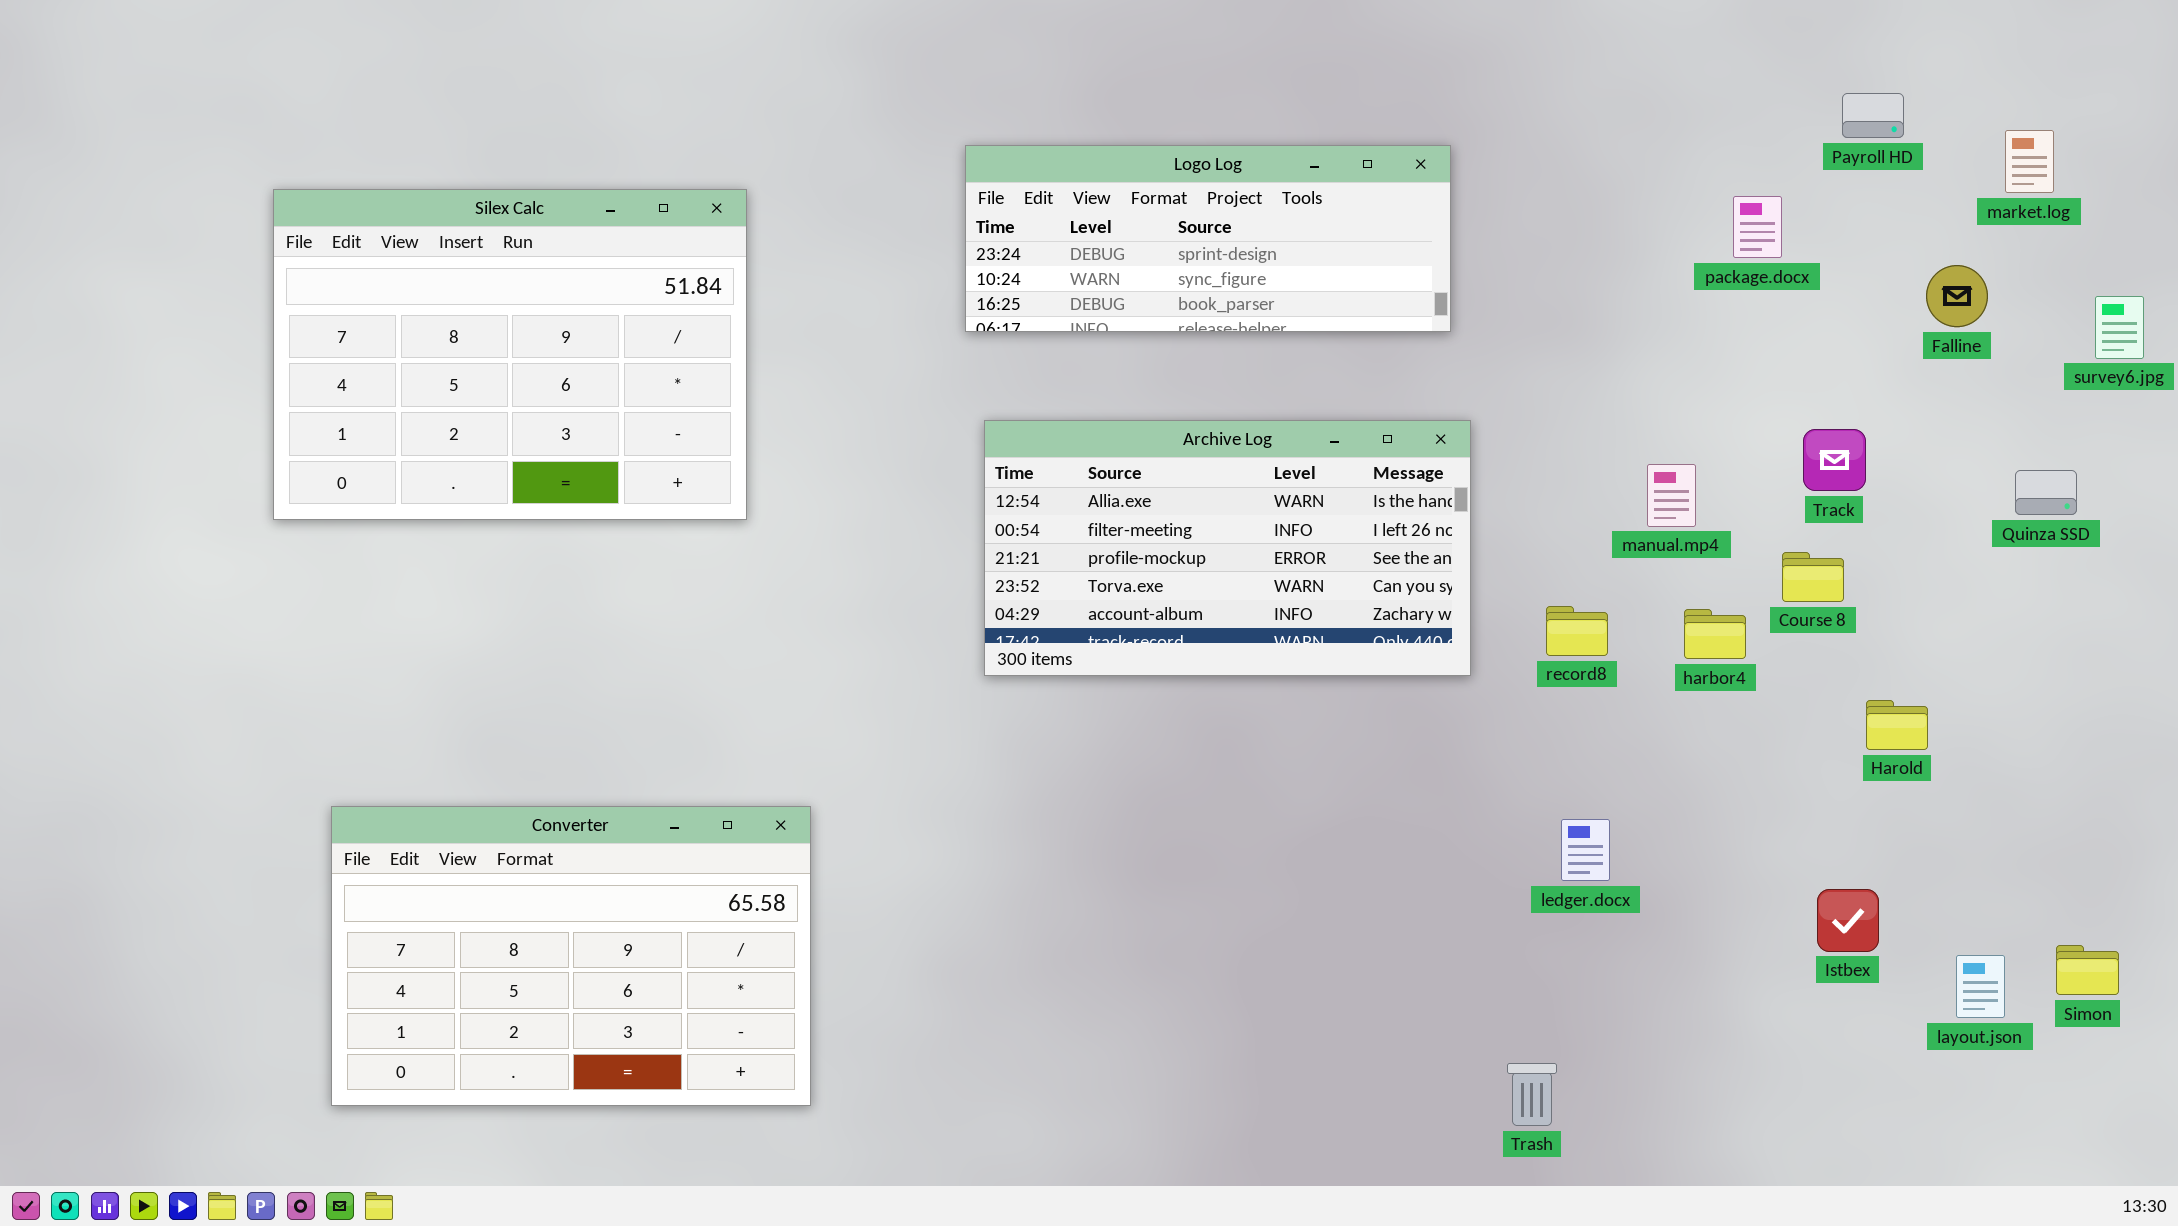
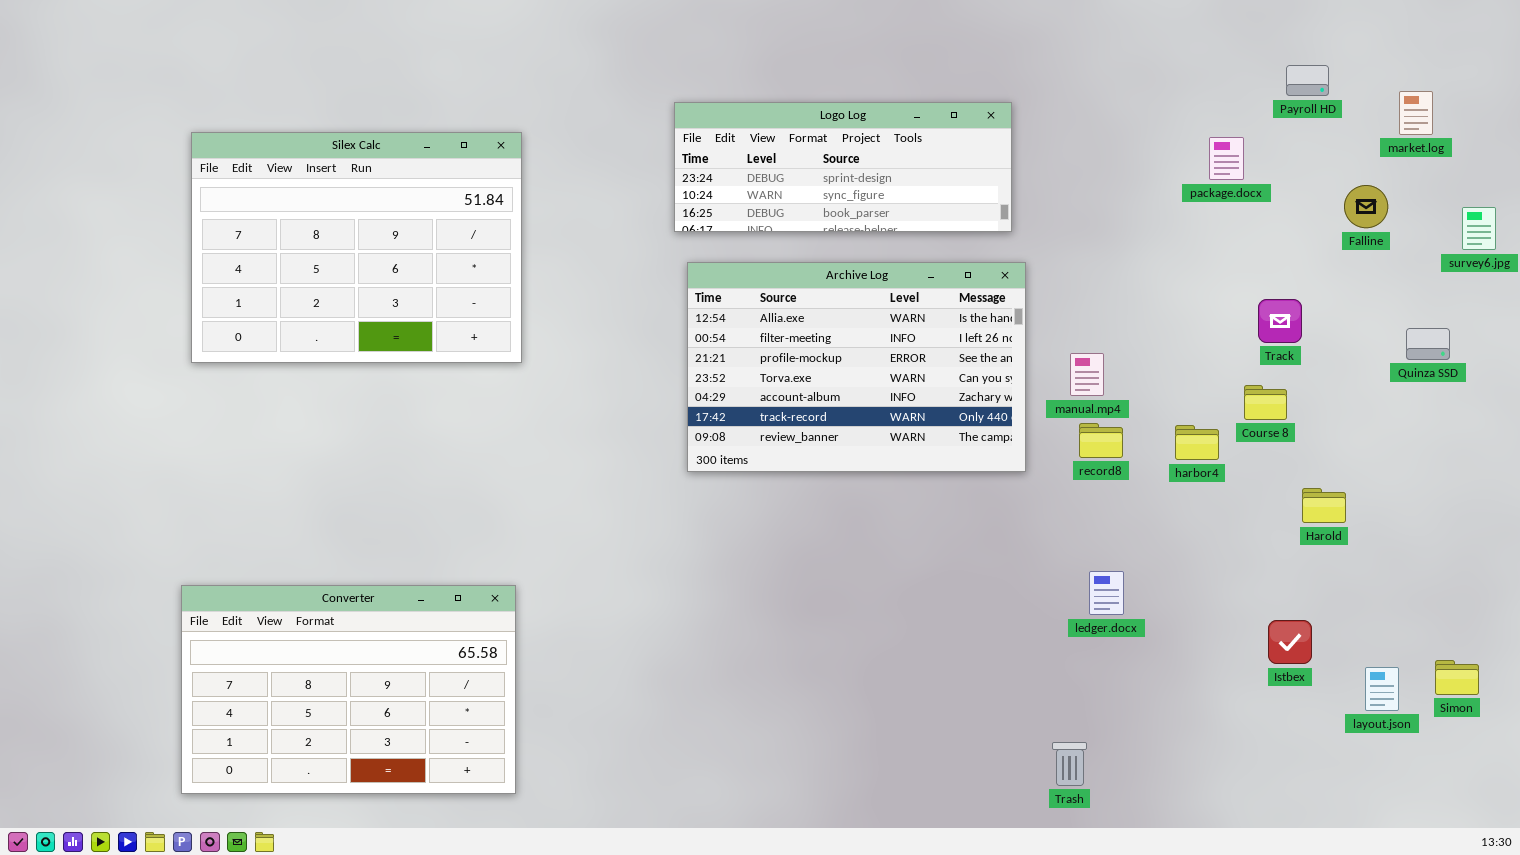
Archive Log: [984,420,1471,676] -> [687,262,1026,472], resized
manual.mp4: [1647,464,1696,527] -> [1070,353,1104,396], moved
Converter: [331,806,811,1106] -> [181,585,516,794], moved

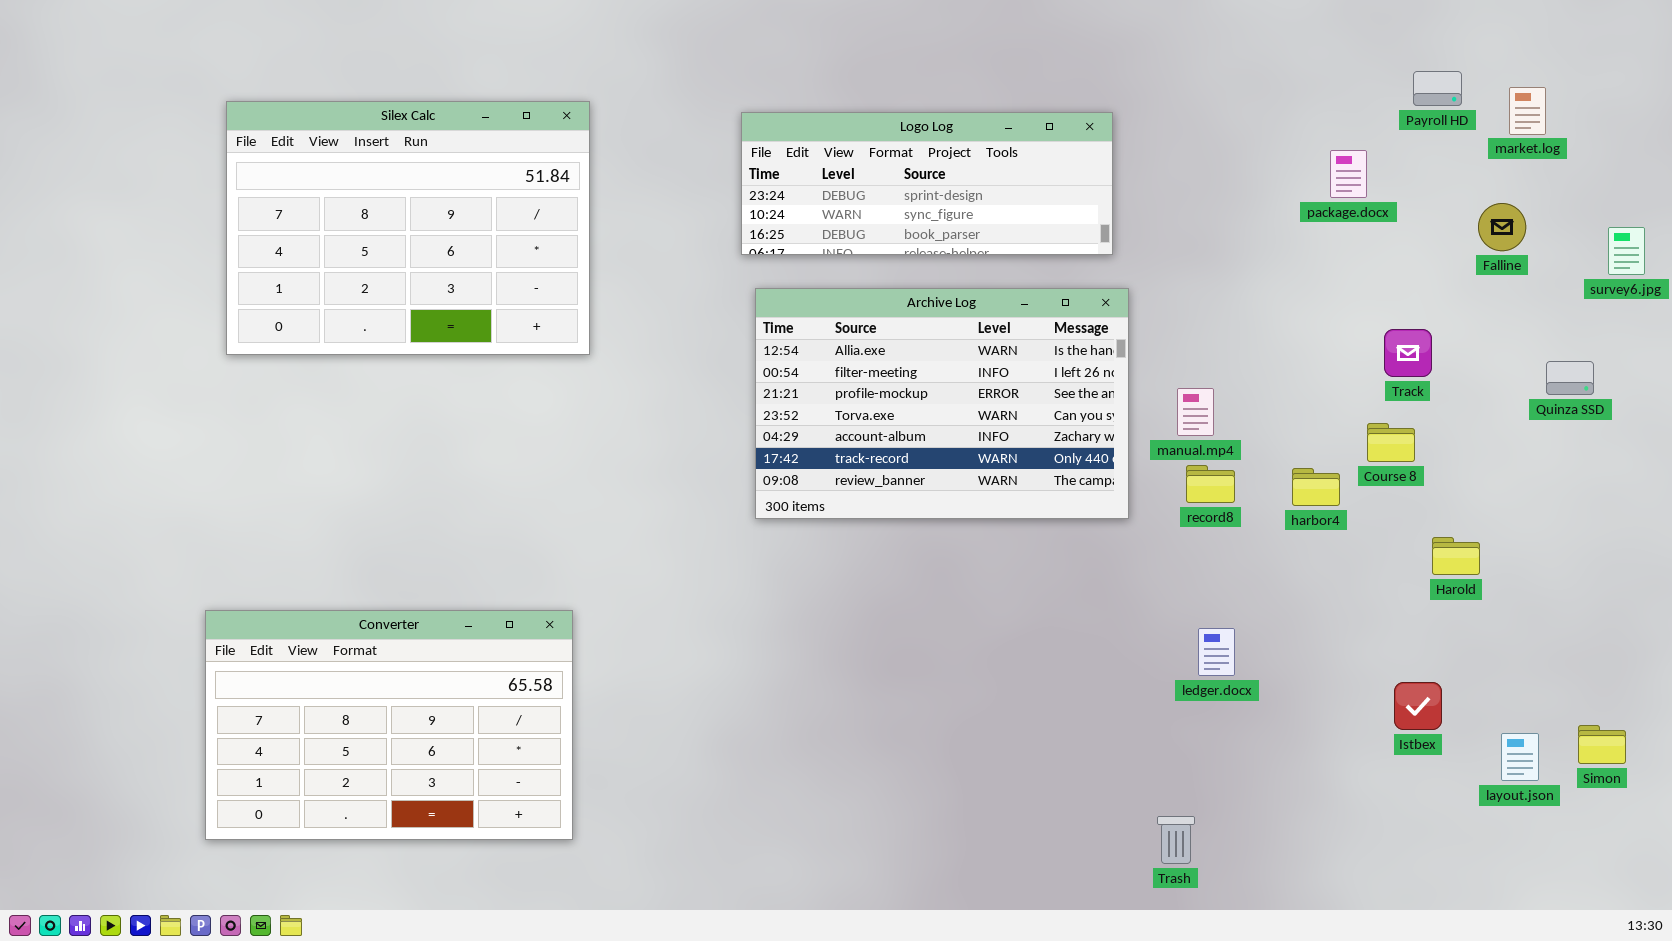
market.log: [1399,91,1433,135] -> [1509,87,1546,135], moved
Silex Calc: [191,132,522,363] -> [226,101,590,355], moved
Converter: [181,585,516,794] -> [205,610,573,840], moved

